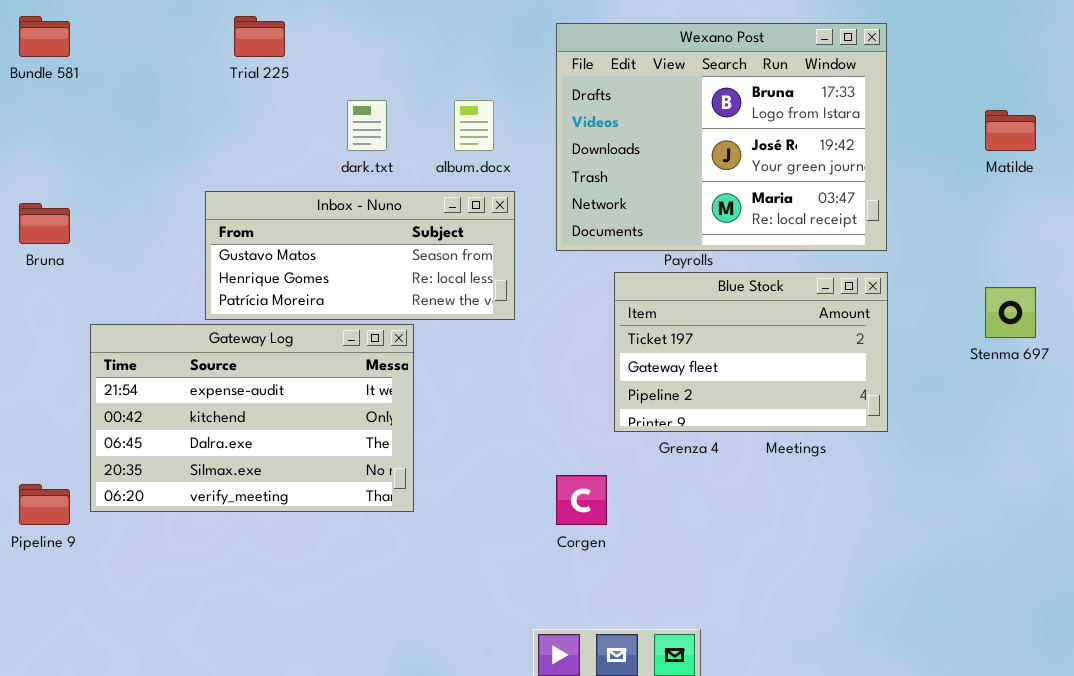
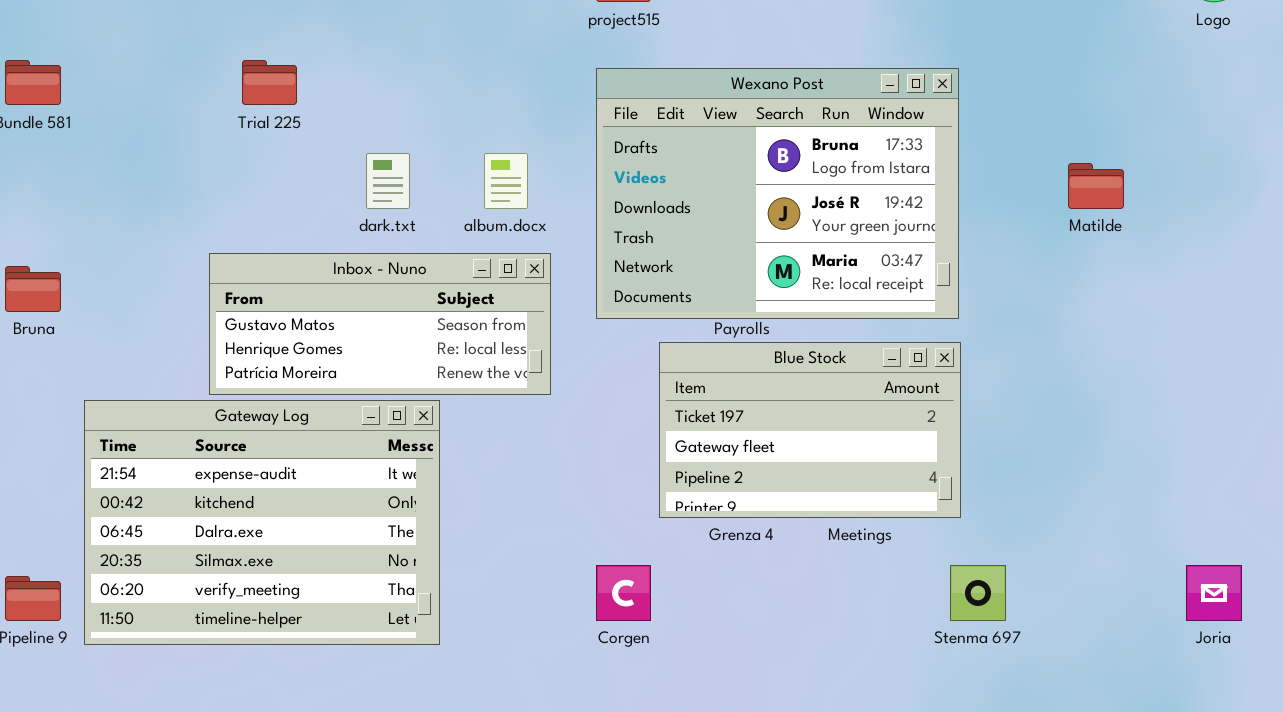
Stenma 697: [985,287,1036,338] -> [950,565,1006,621], moved
Gateway Log: [90,324,414,512] -> [84,400,440,645], resized

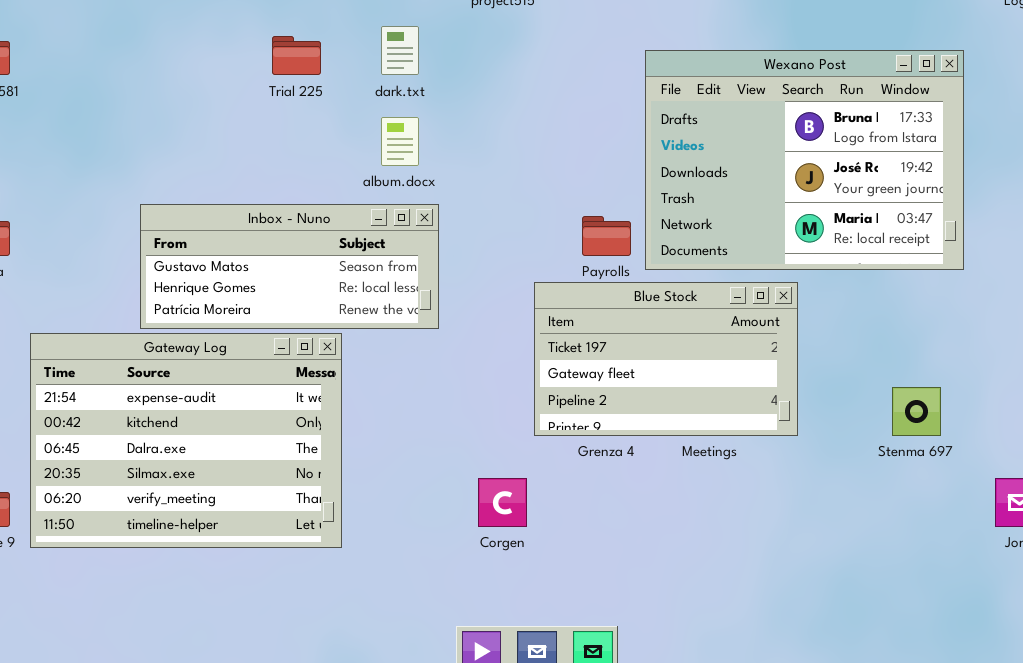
Trial 225: [242,60,297,105] -> [272,36,321,75], moved
Wexano Post: [596,68,959,319] -> [645,50,964,270], moved
dark.txt: [366,153,410,209] -> [381,26,419,75], moved
Stenma 697: [950,565,1006,621] -> [892,387,941,436], moved

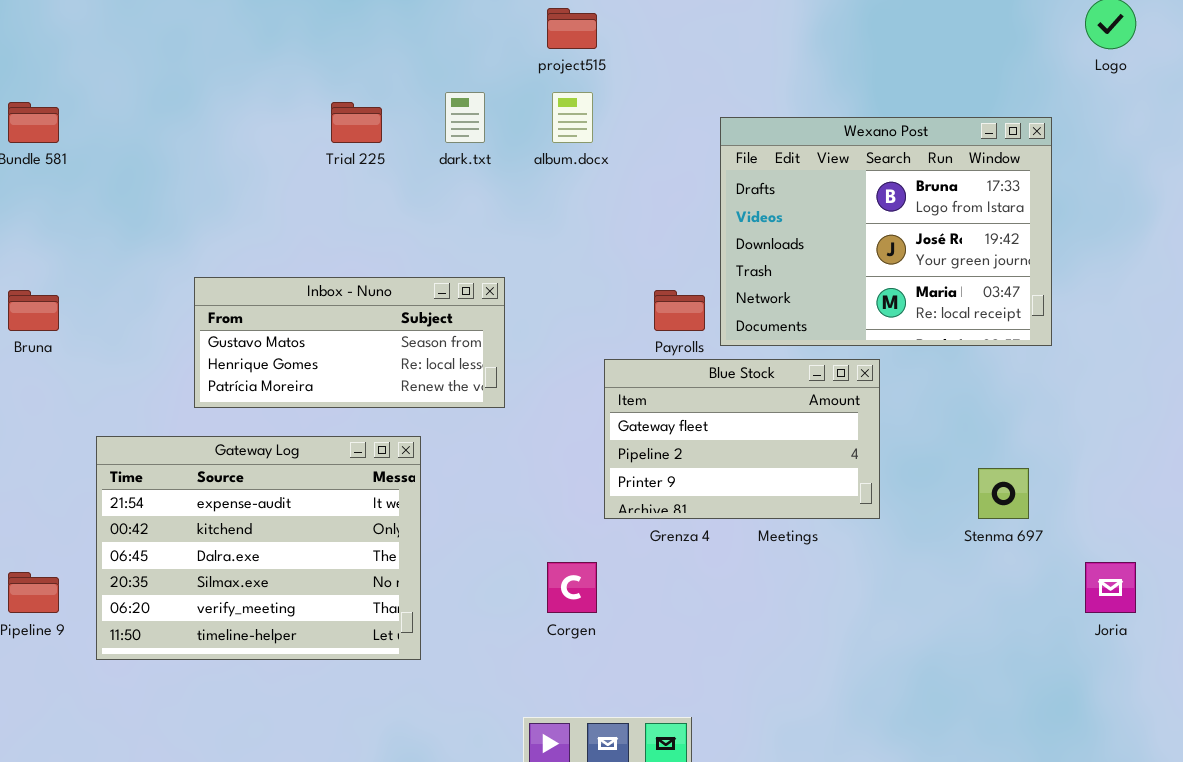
album.docx: [381,117,419,166] -> [552,92,593,143], moved
Blue Stock: [534,282,798,436] -> [604,359,880,519], scrolled down 1 row
Gateway Log: [30,333,342,548] -> [96,436,421,660], moved

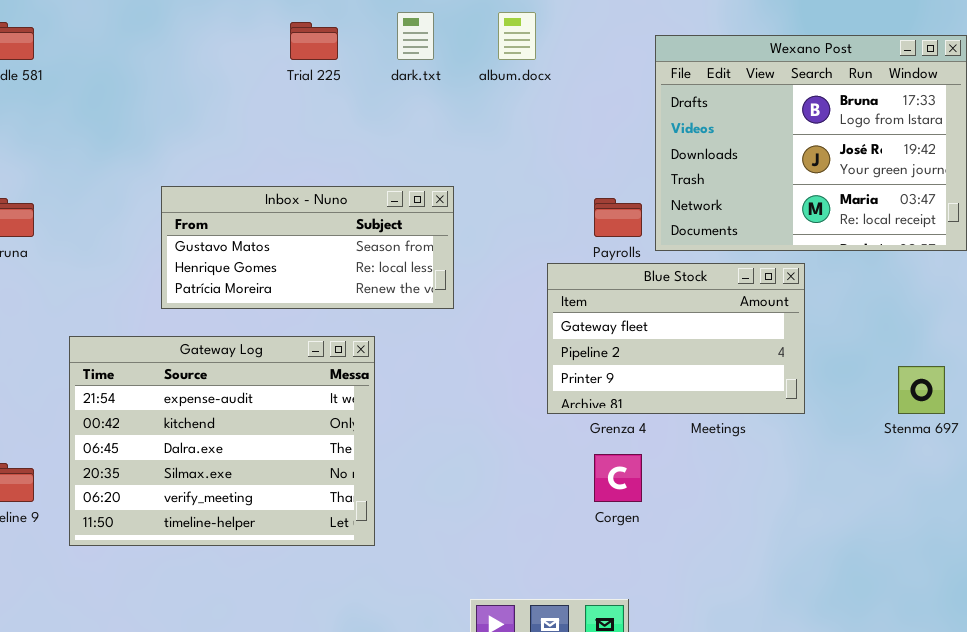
Corgen: [547,562,597,613] -> [594,454,642,502], moved

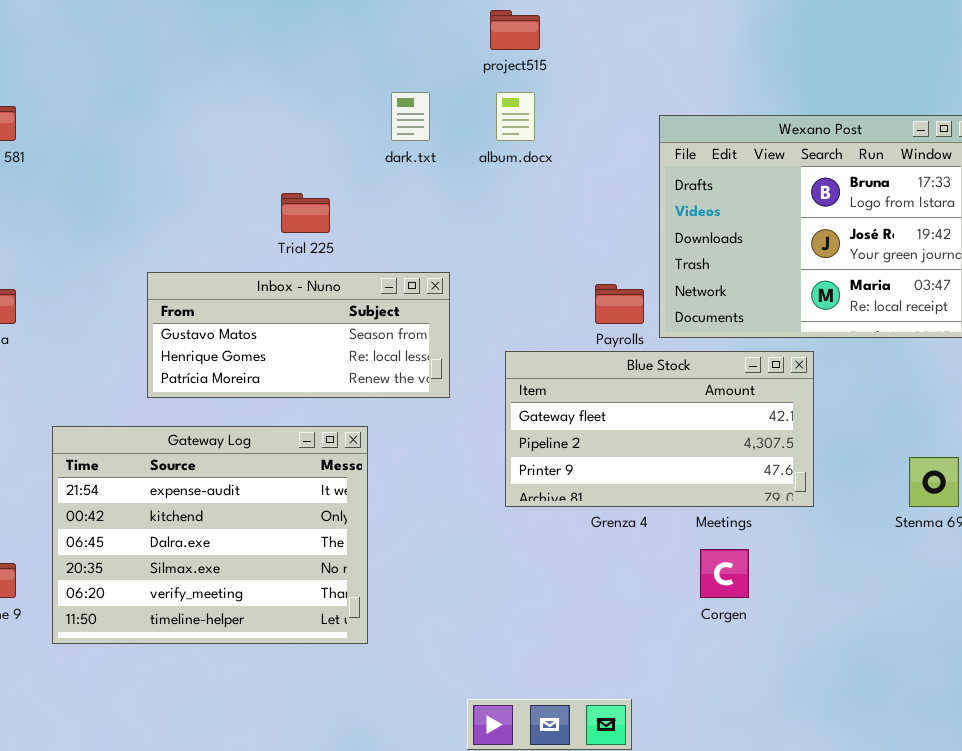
Trial 225: [290,22,338,60] -> [281,193,330,233], moved
Blue Stock: [547,263,805,414] -> [505,351,814,507], resized
Corgen: [594,454,642,502] -> [700,549,749,598], moved

